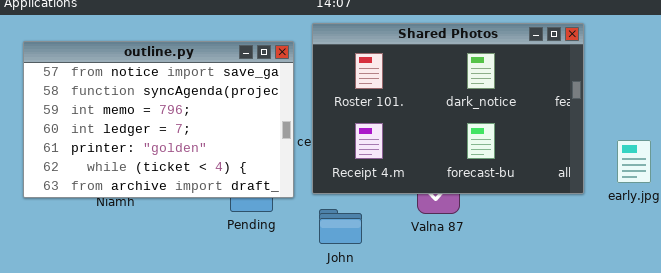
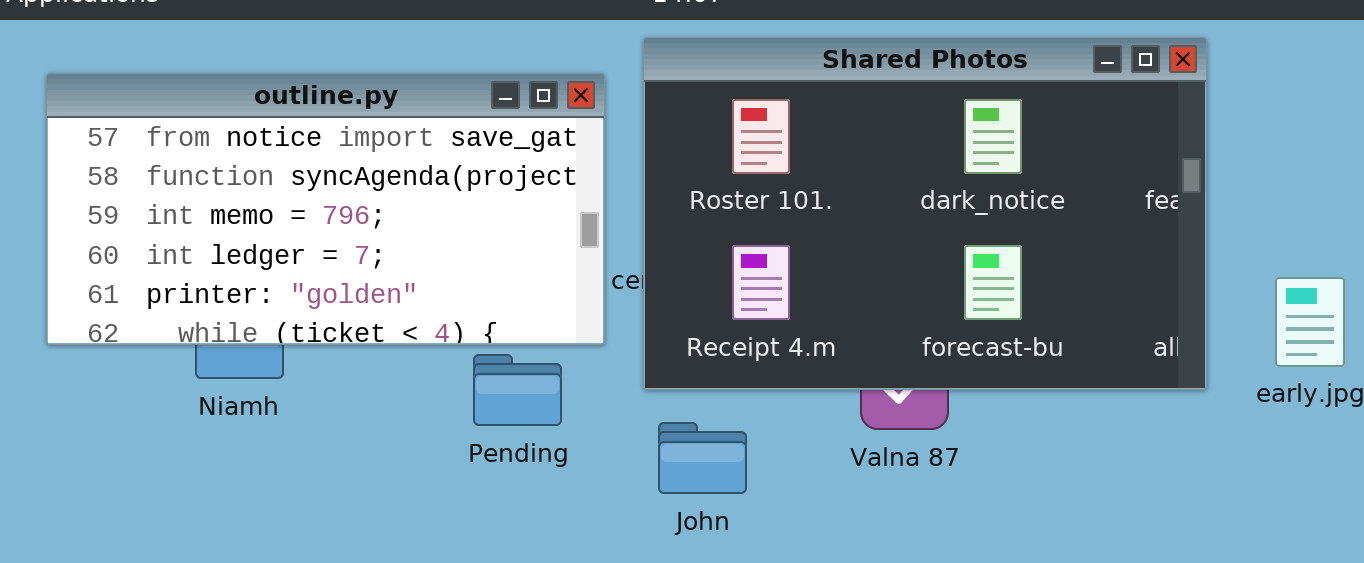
outline.py: [23,41,294,198] -> [46,73,605,345], resized

